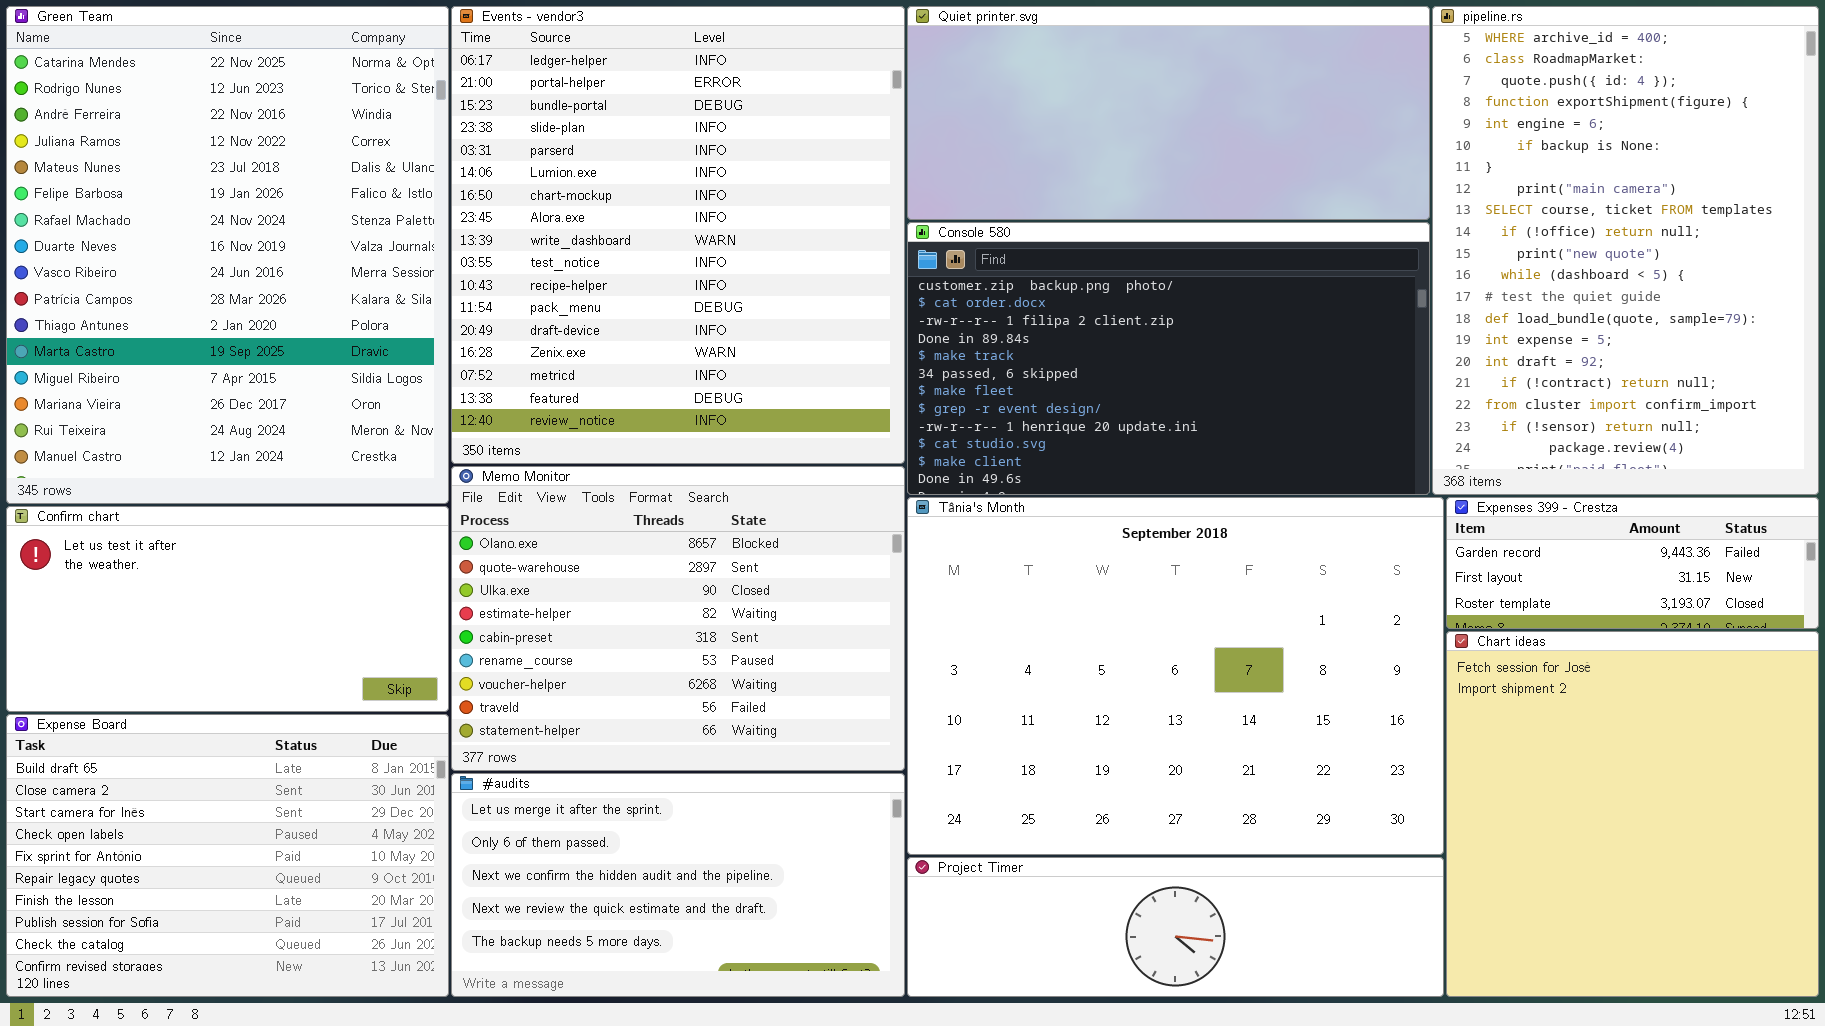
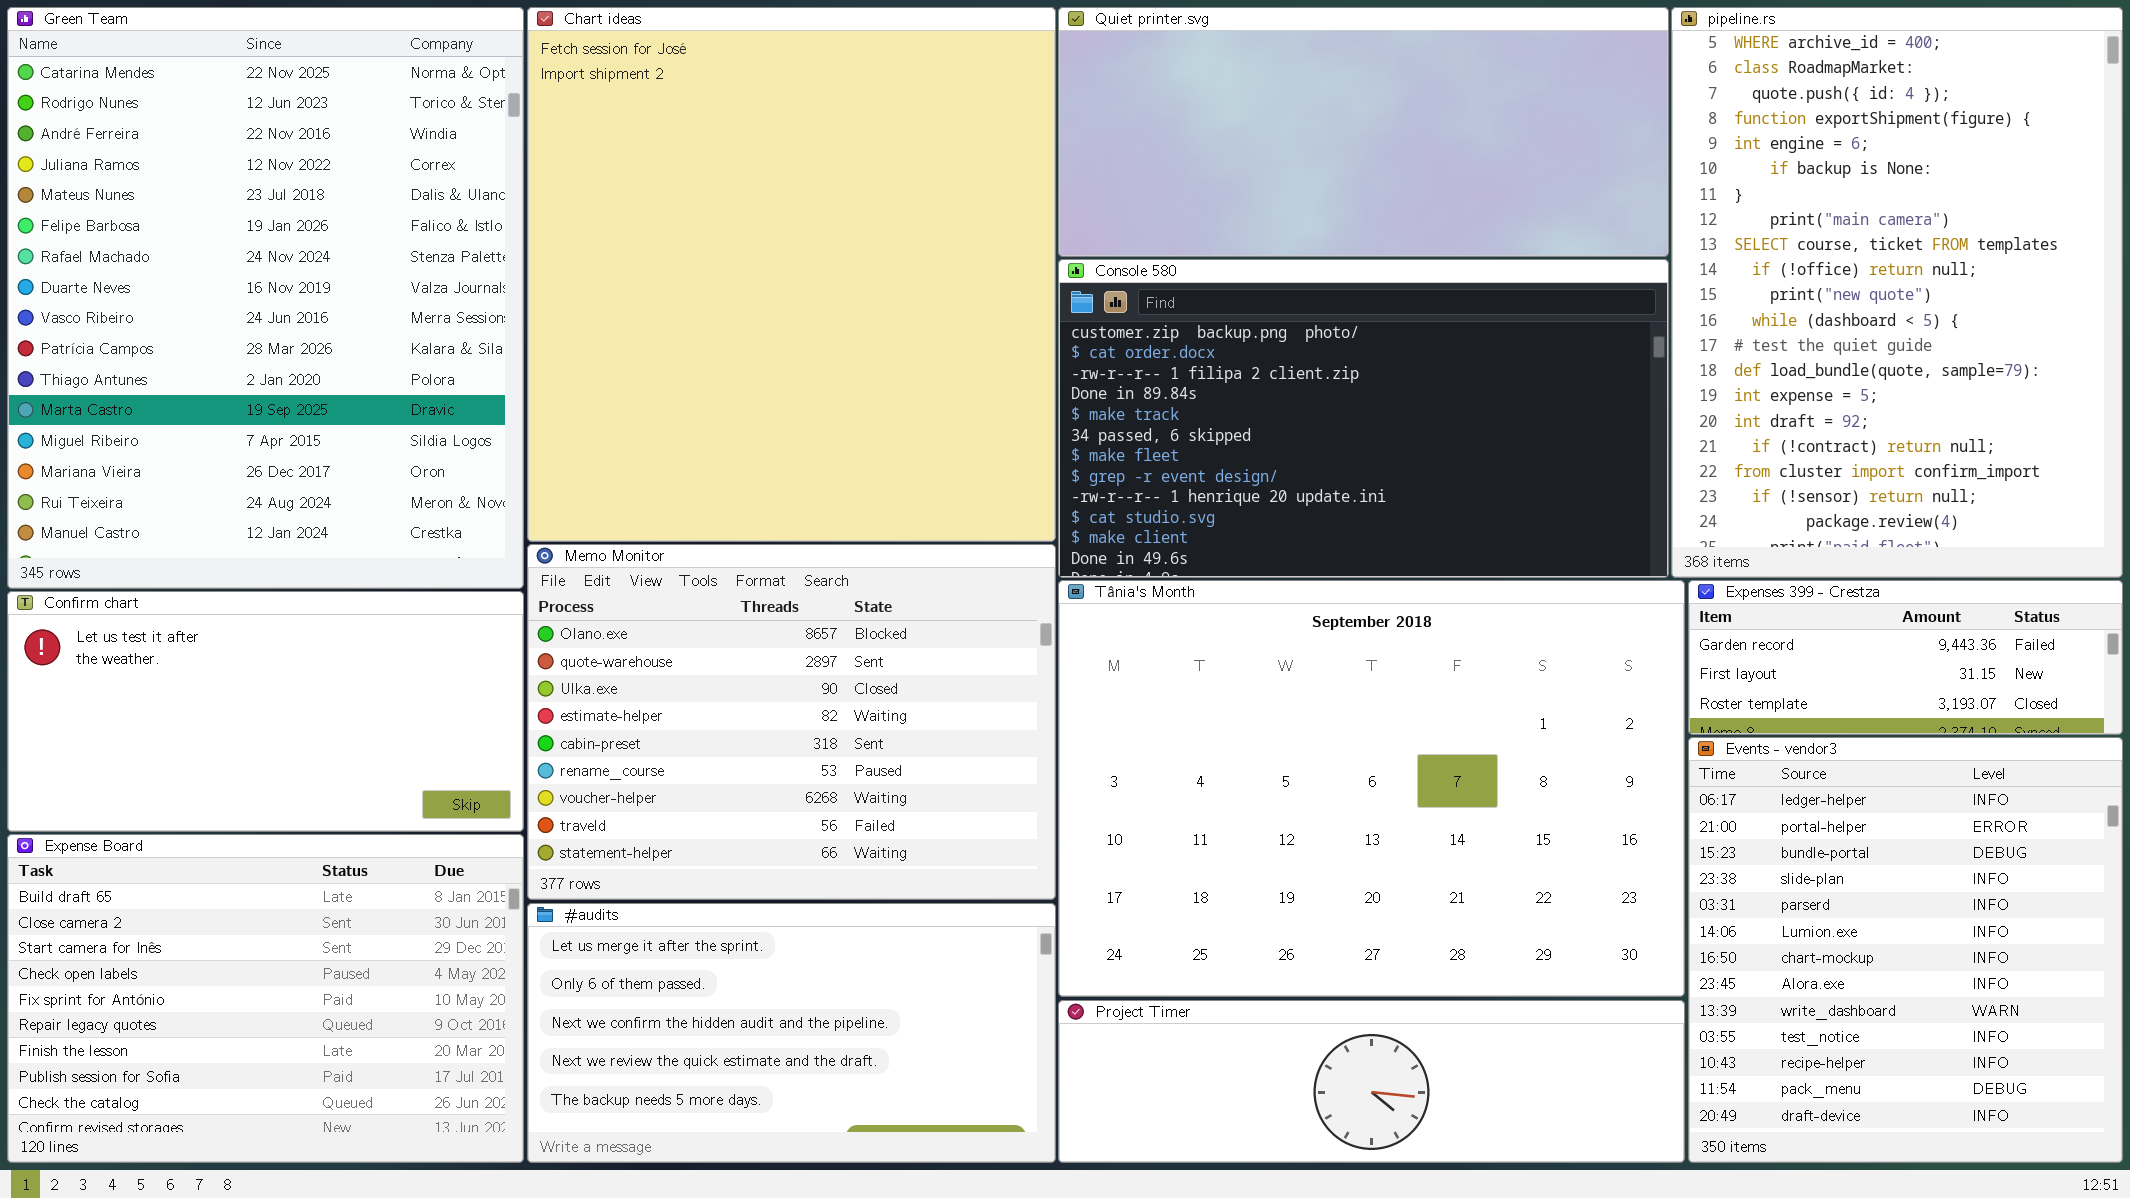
Events - vendor3: [451,6,905,464] -> [1688,737,2123,1163], moved, resized
Chart ideas: [1446,631,1819,997] -> [527,7,1056,542], moved, resized

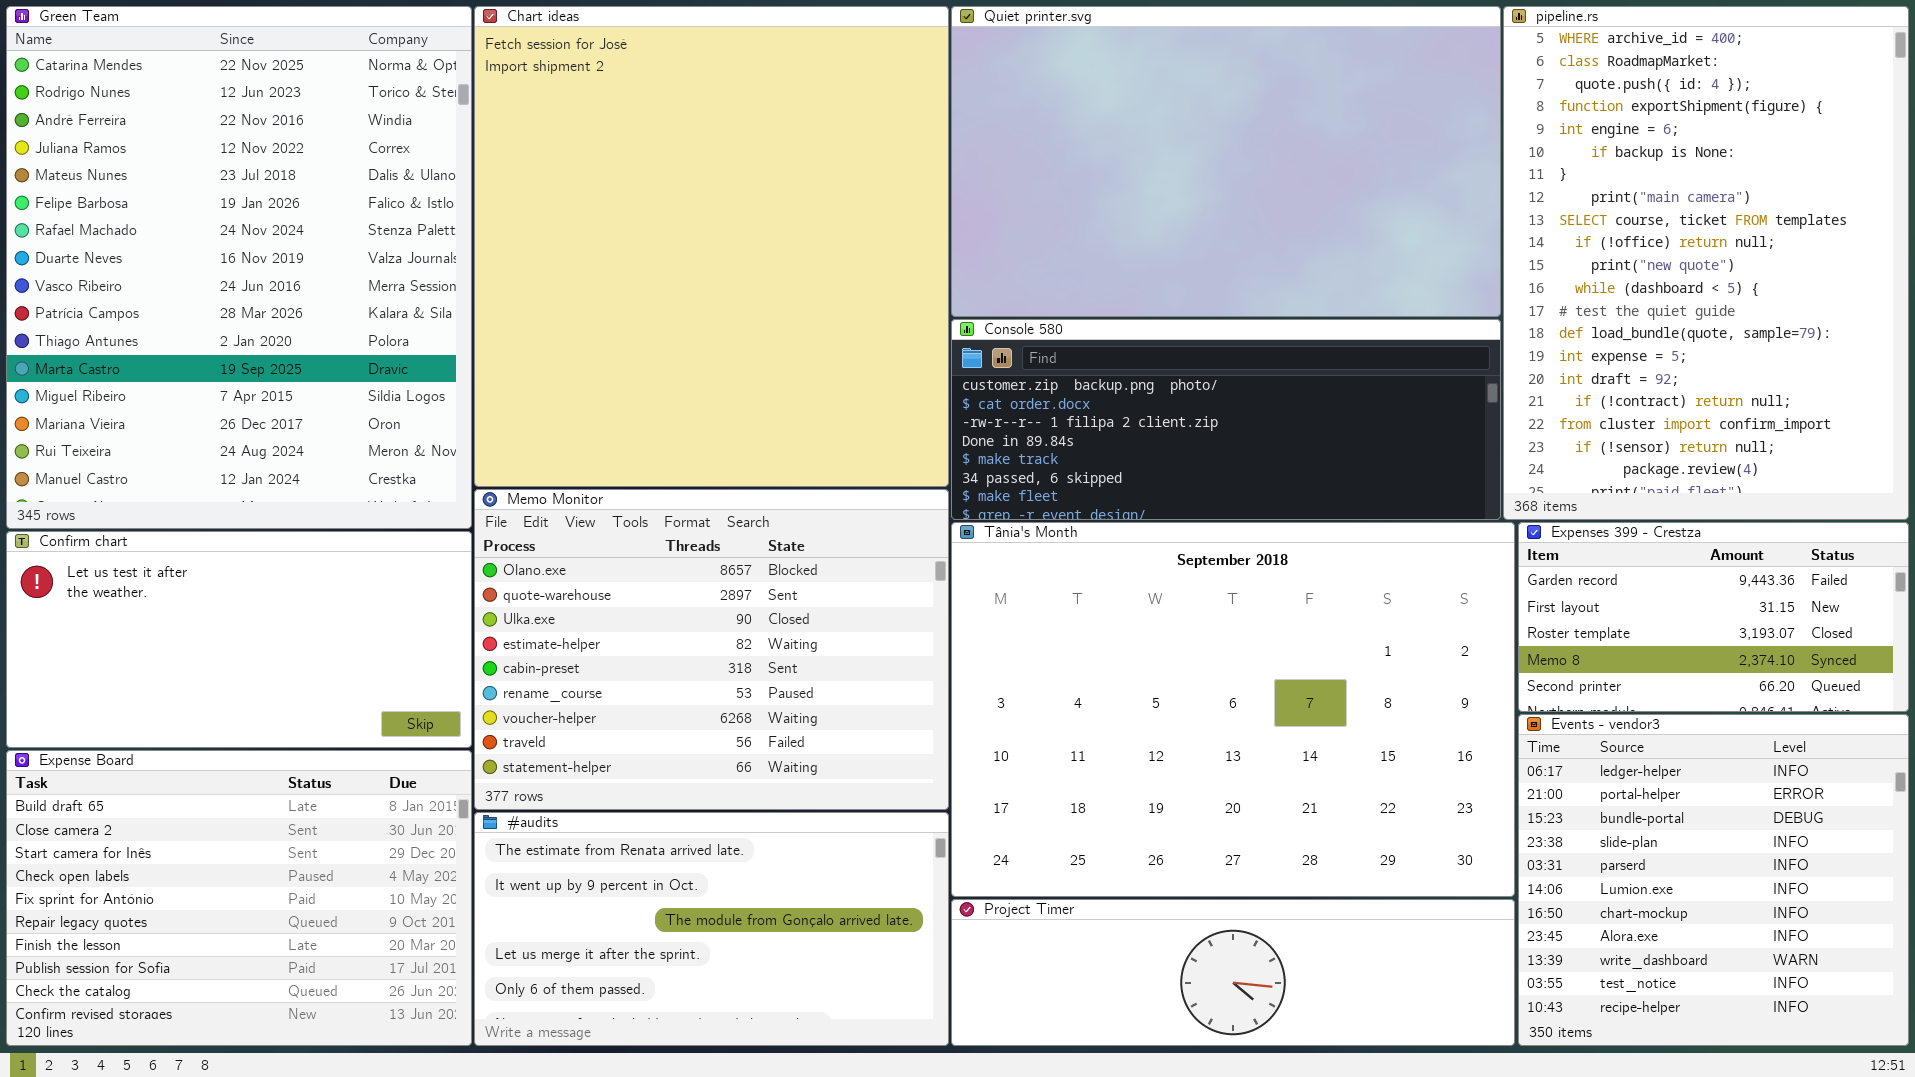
Quiet printer.svg: [1058,7,1669,257] -> [951,6,1501,317], resized
Console 580: [1058,259,1669,578] -> [951,319,1501,520], resized
Expenses 399 - Crestza: [1688,580,2123,735] -> [1518,522,1909,712], resized
Events - vendor3: [1688,737,2123,1163] -> [1518,714,1909,1046], resized
#audits: [527,903,1056,1163] -> [474,812,949,1046], scrolled up 3 rows

